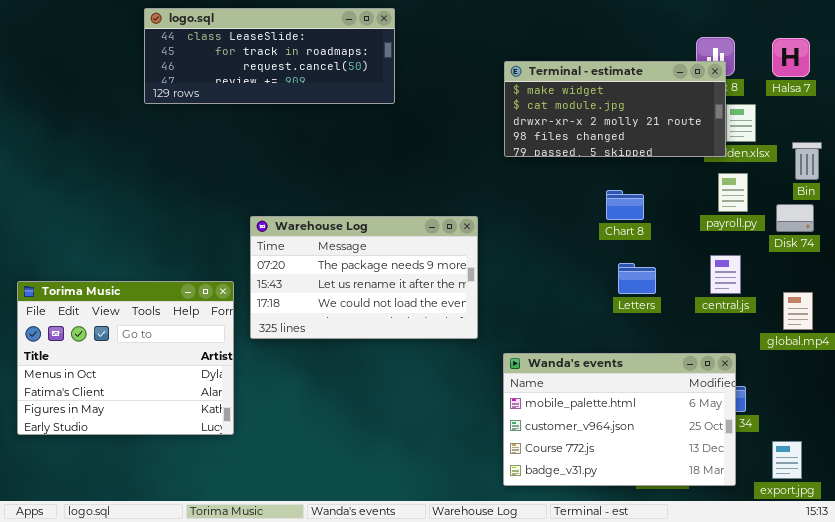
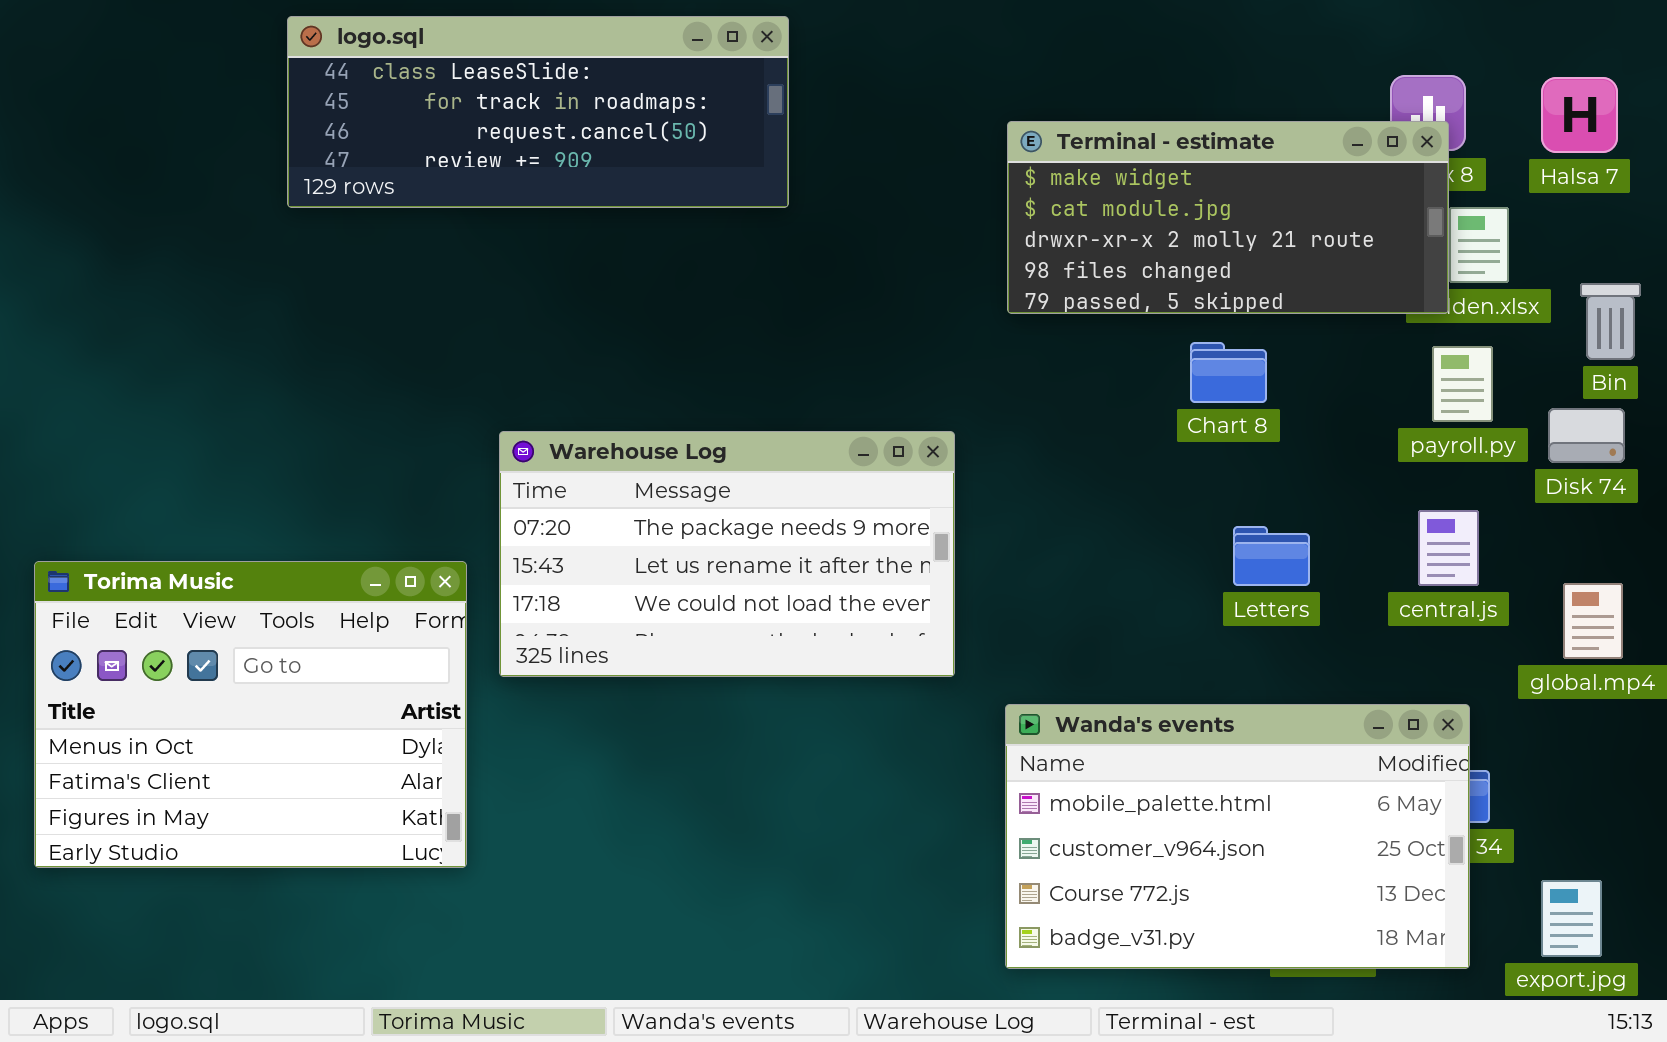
Chart 8: [606,190,644,220] -> [1190,342,1267,403], moved

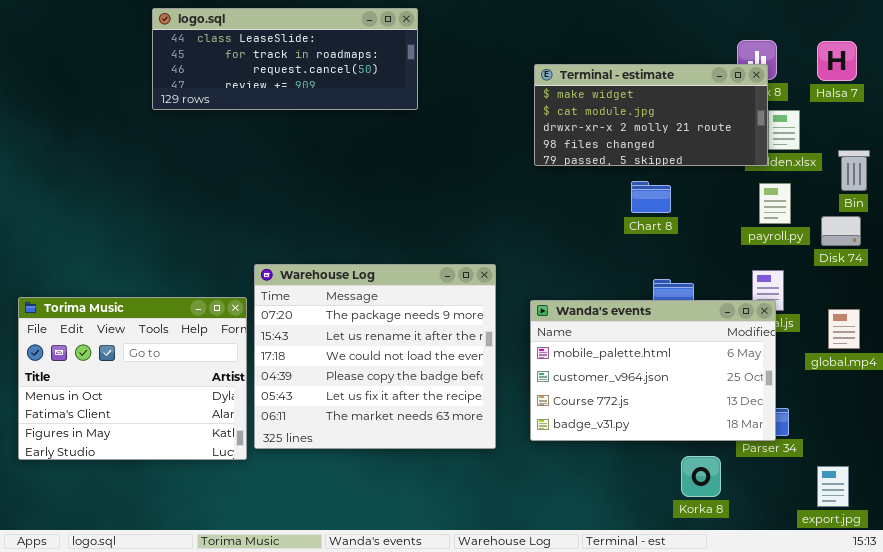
Warehouse Log: [499,431,955,677] -> [254,264,496,449], moved, resized
Wanda's events: [1005,704,1470,969] -> [530,300,776,441], moved

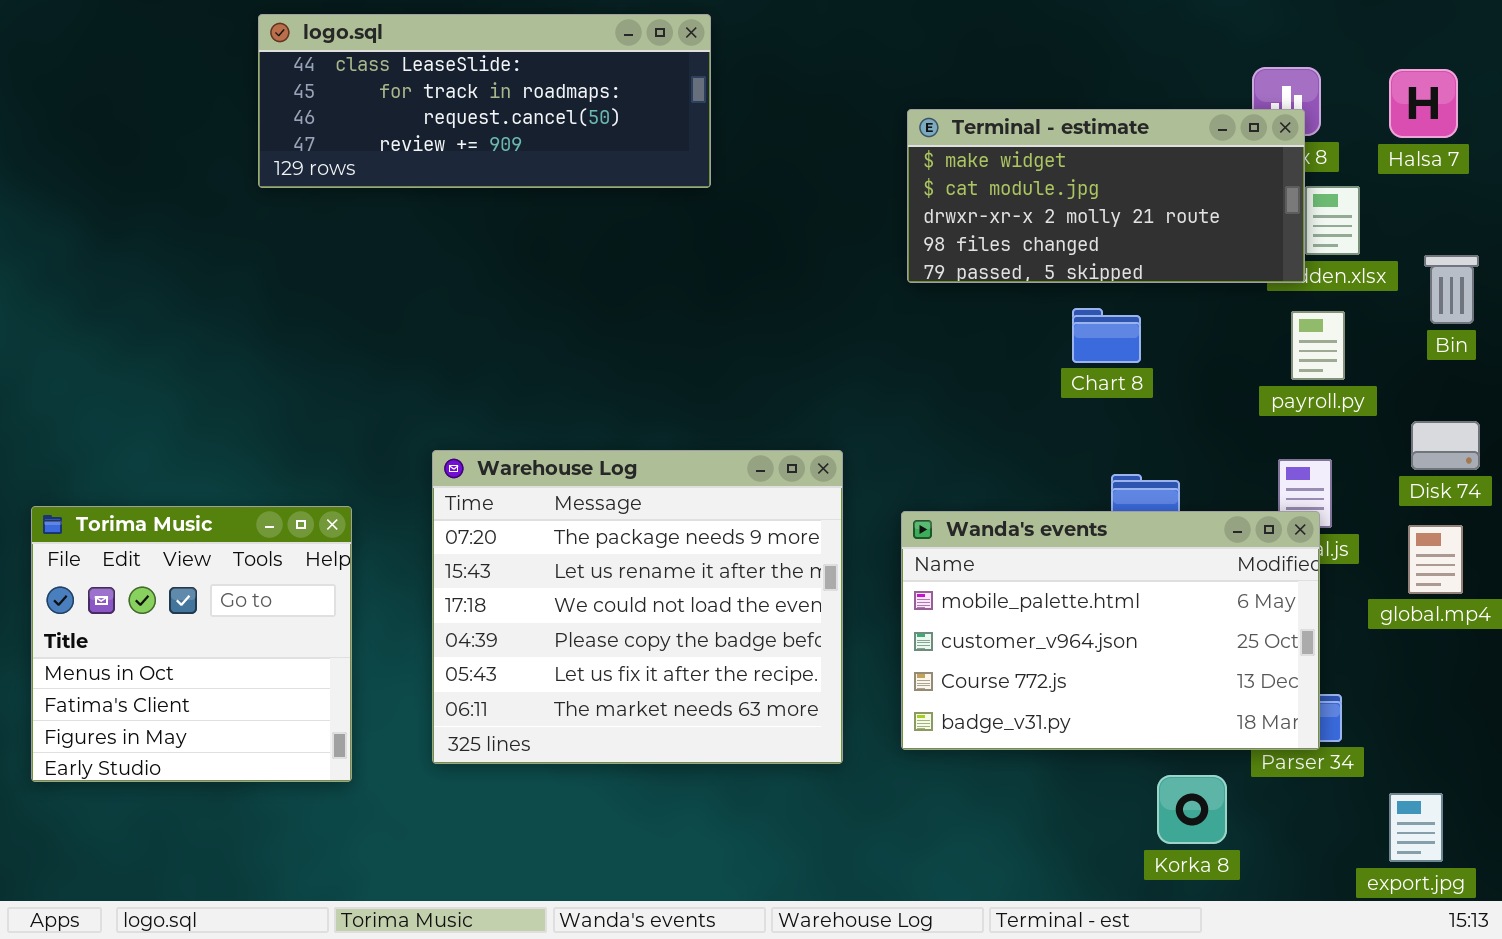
Disk 74: [821,216,861,246] -> [1411,421,1480,470], moved
Torima Music: [18,297,247,460] -> [31,506,352,782], resized

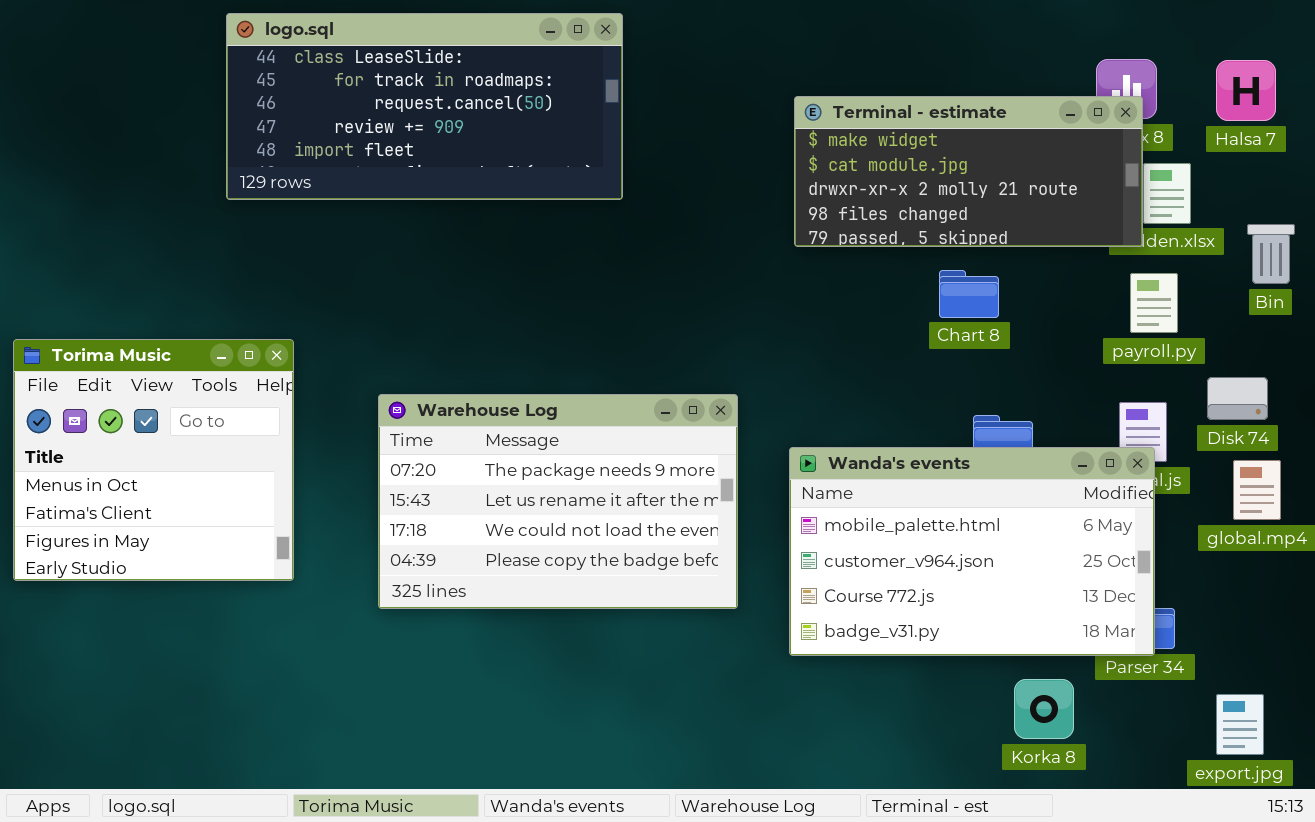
logo.sql: [258,14,711,188] -> [226,13,623,200], resized
Disk 74: [1411,421,1480,470] -> [1207,377,1268,420], moved
Warehouse Log: [432,450,843,764] -> [378,394,738,609], resized
Torima Music: [31,506,352,782] -> [13,339,294,581], moved

